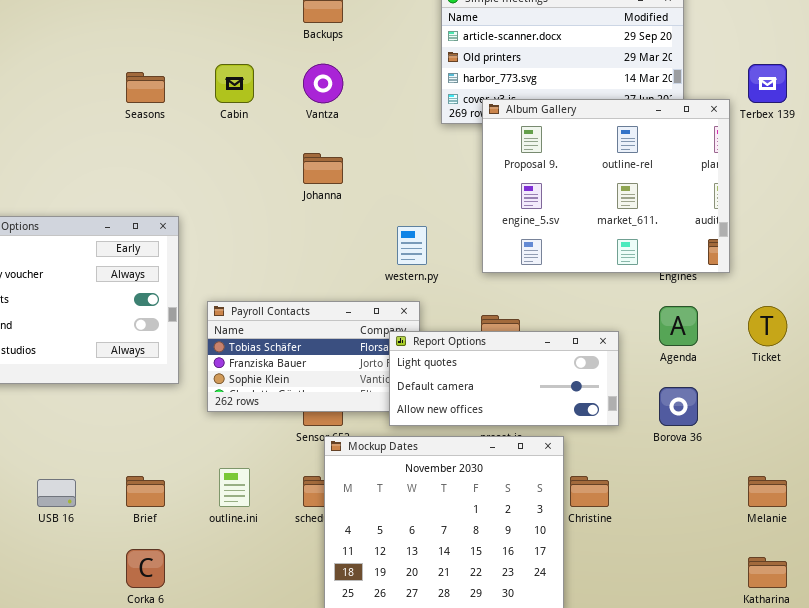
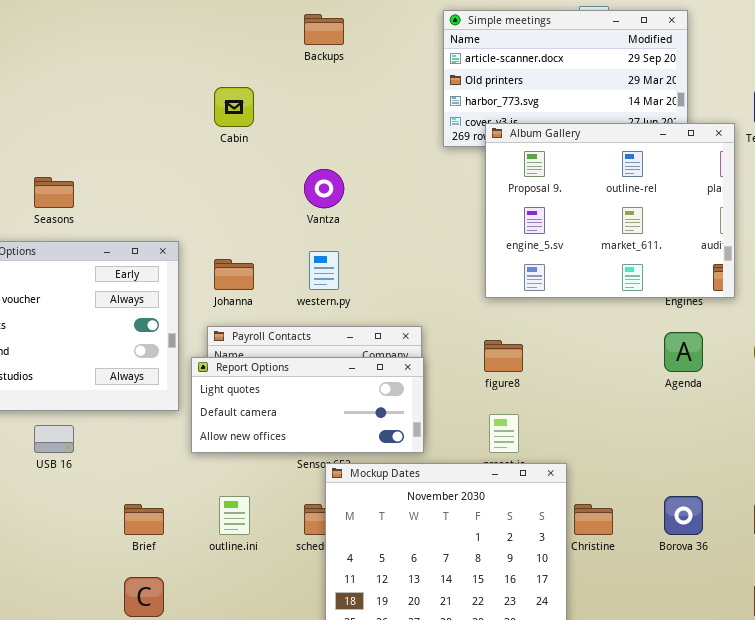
Vantza: [303,64,343,103] -> [304,169,344,208], moved
Seasons: [126,72,165,103] -> [34,177,74,208], moved
Johanna: [303,153,343,184] -> [214,259,254,290], moved
western.py: [397,226,427,265] -> [309,251,339,290], moved
Report Options: [389,331,619,426] -> [191,357,424,453], moved
Borova 36: [659,387,698,426] -> [664,496,703,535], moved
USB 16: [37,479,76,507] -> [34,425,74,453], moved

